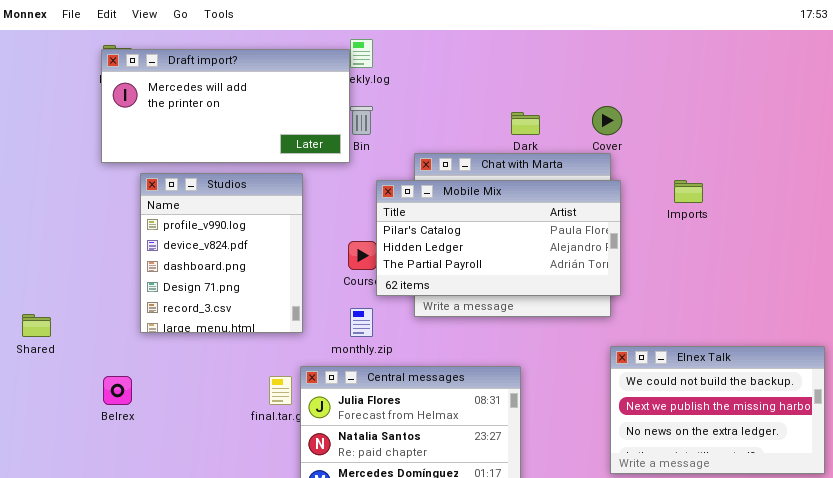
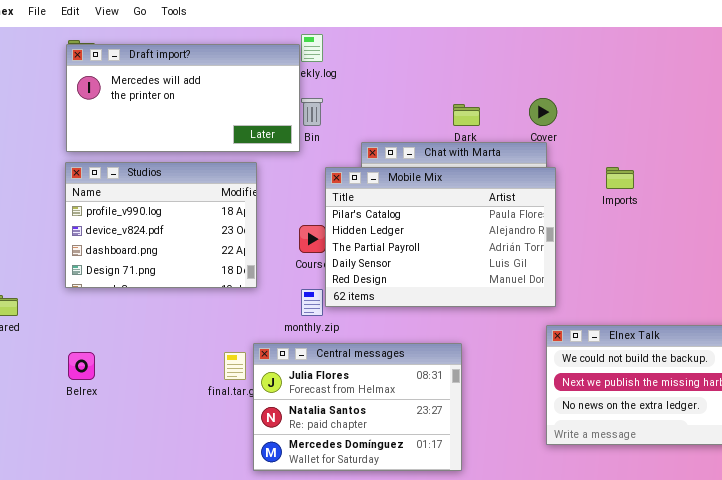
Studios: [140,173,303,333] -> [65,162,257,288], resized
Mobile Mix: [376,180,621,296] -> [325,167,556,307], resized

